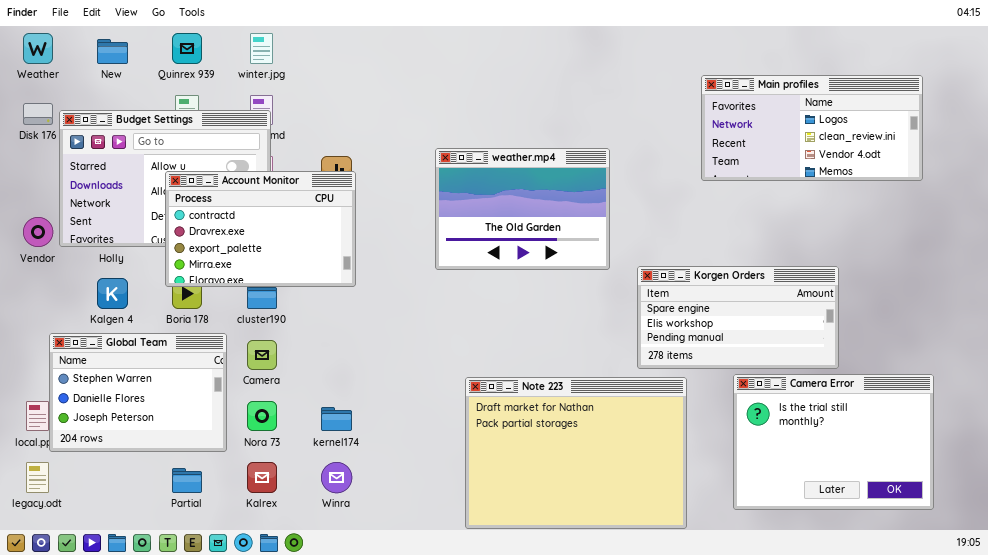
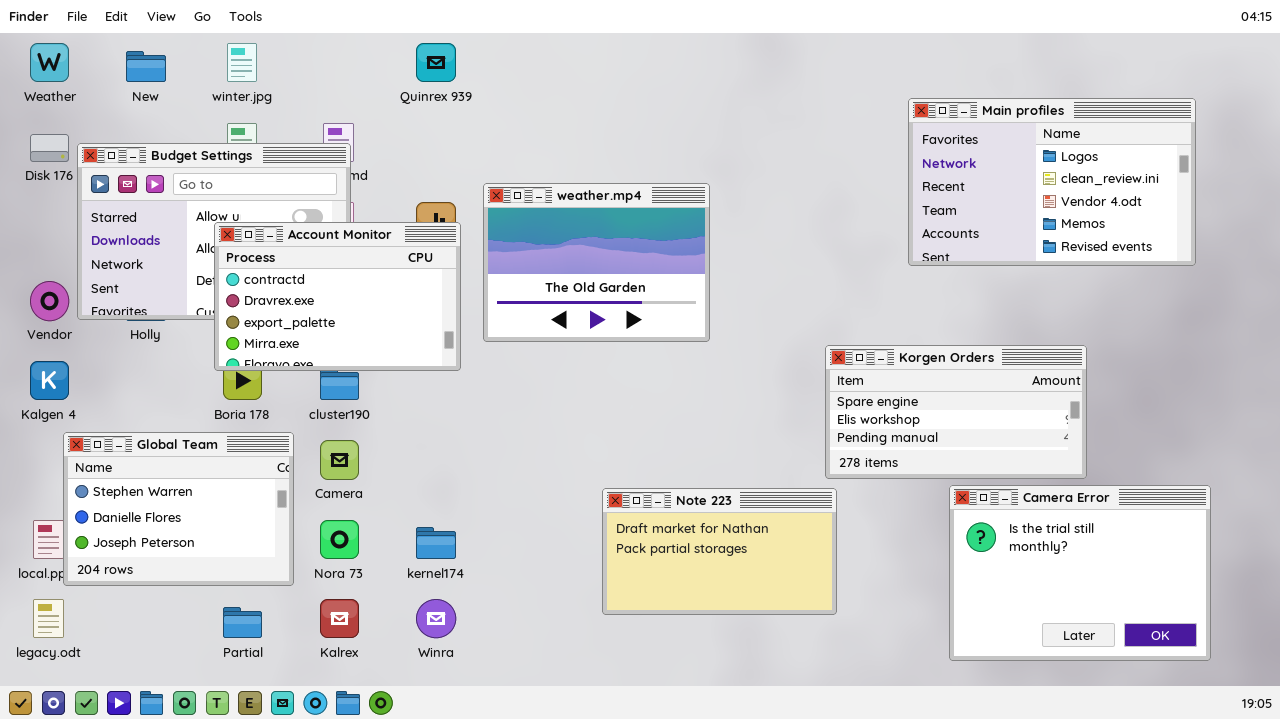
Quinrex 939: [172,33,202,64] -> [416,43,456,82], moved
winter.jpg: [250,33,273,64] -> [227,43,257,82], moved
Main profiles: [701,75,923,181] -> [908,98,1196,266], resized
weather.mp4: [435,148,610,270] -> [483,183,710,342], moved
Kalgen 4: [97,278,128,309] -> [30,361,69,400], moved
Note 223: [465,377,687,529] -> [602,488,837,615], resized

